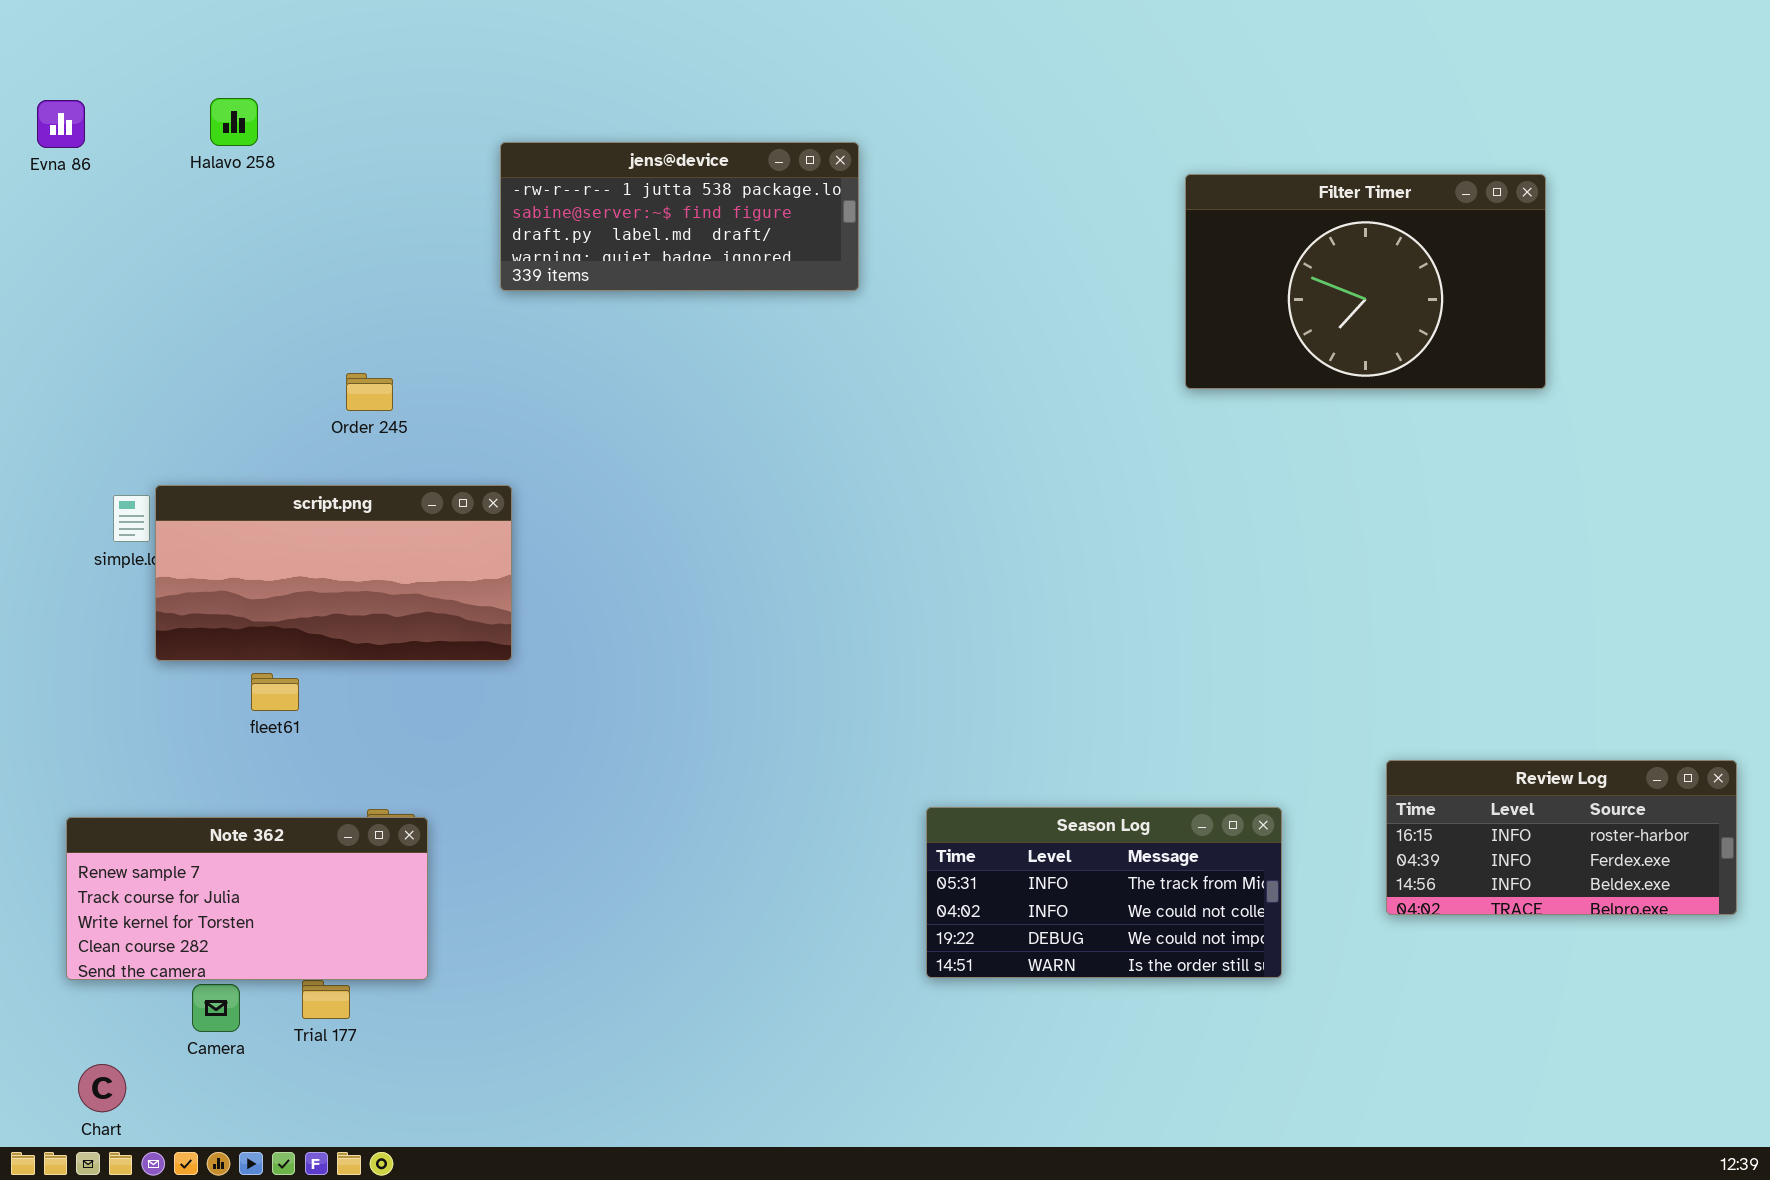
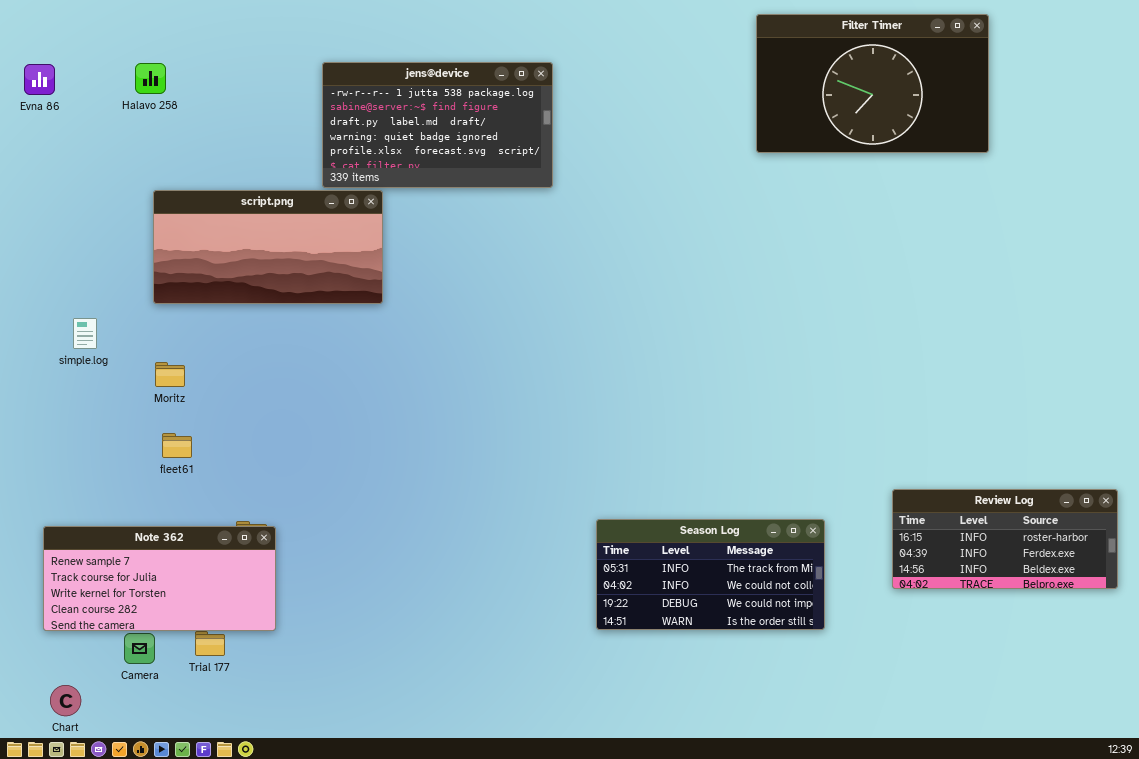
jens@device: [500,142,859,291] -> [322,62,553,188], resized
Filter Timer: [1185,174,1546,389] -> [756,14,989,153], moved
script.png: [155,485,512,661] -> [153,190,383,304], moved

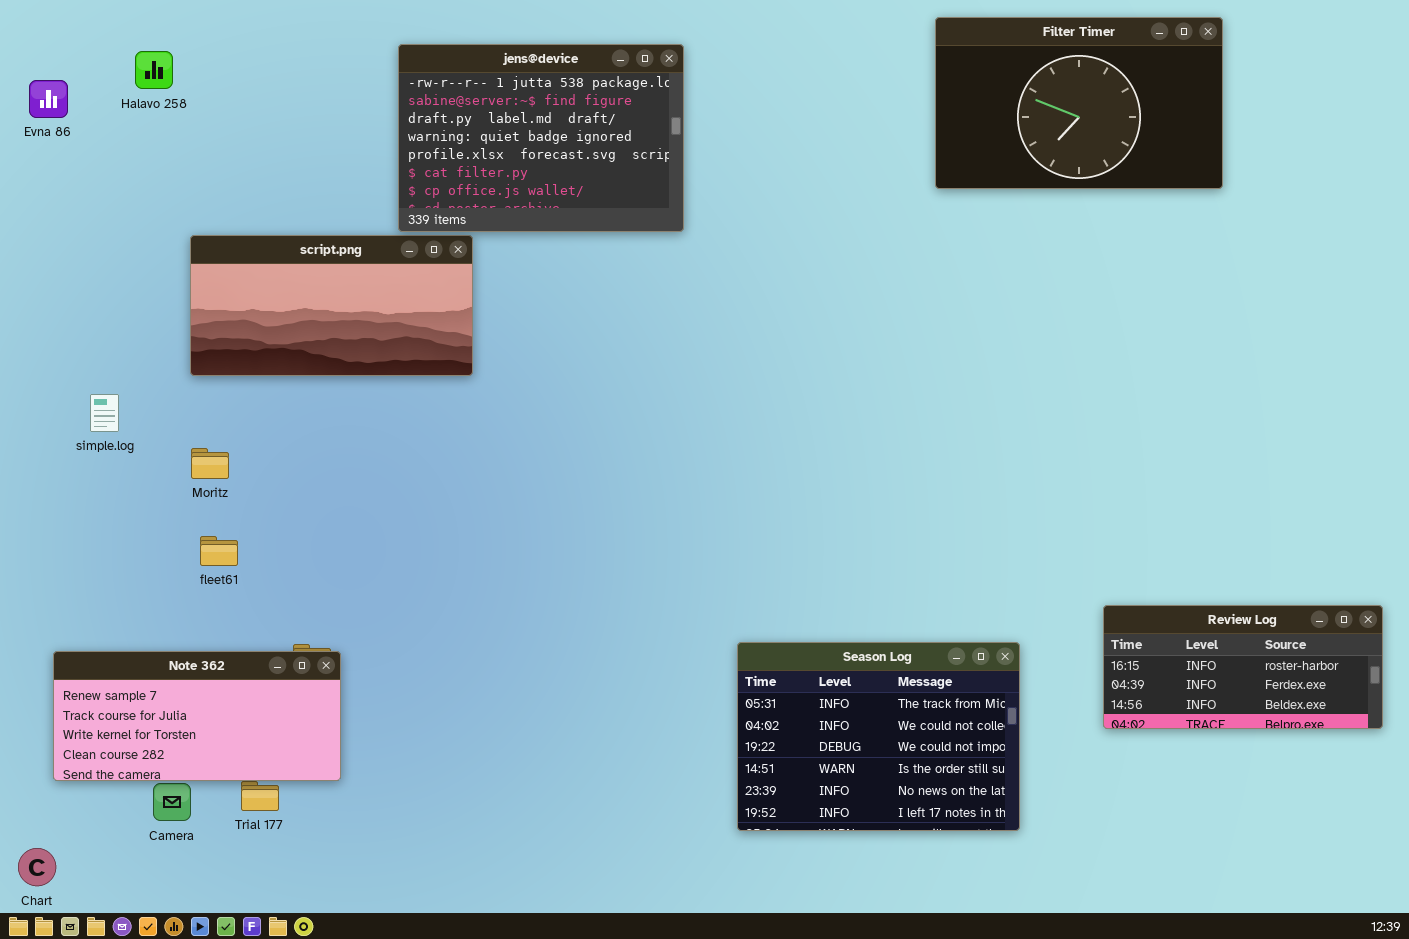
jens@device: [322,62,553,188] -> [398,44,684,232], resized
Halavo 258: [135,63,166,94] -> [135,51,173,89], moved
Season Log: [596,519,825,630] -> [737,642,1020,831], resized
Chart: [50,685,81,716] -> [18,848,56,886], moved

